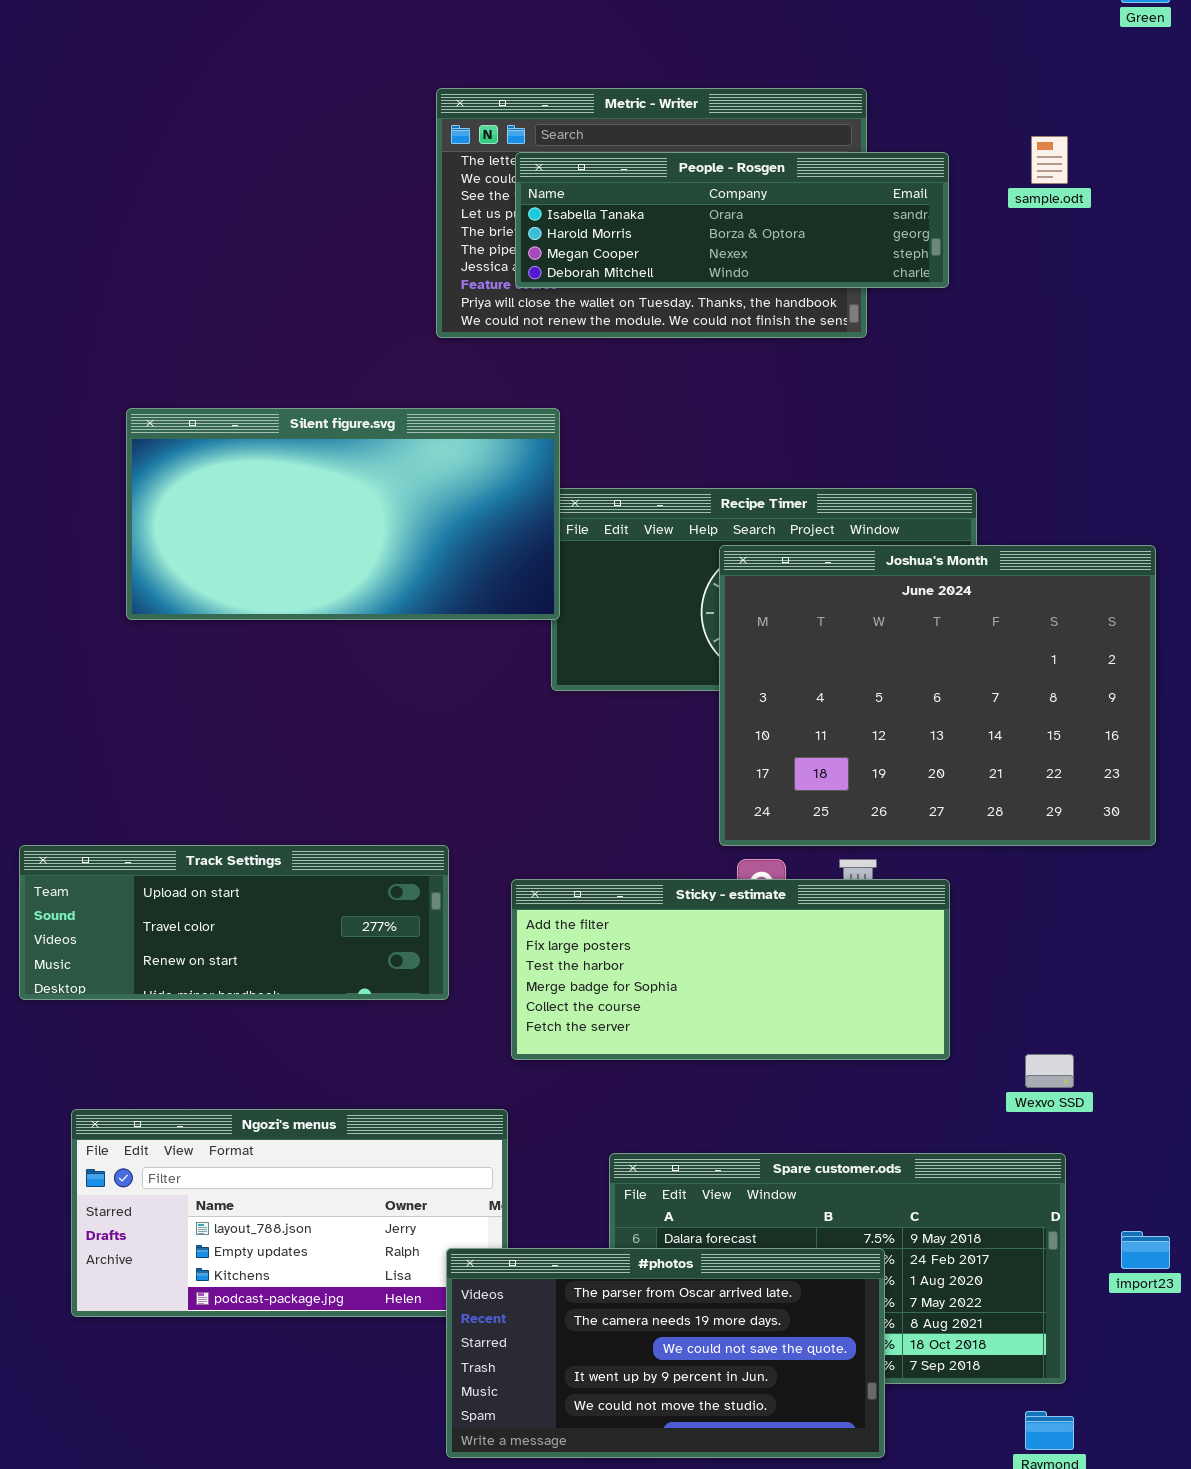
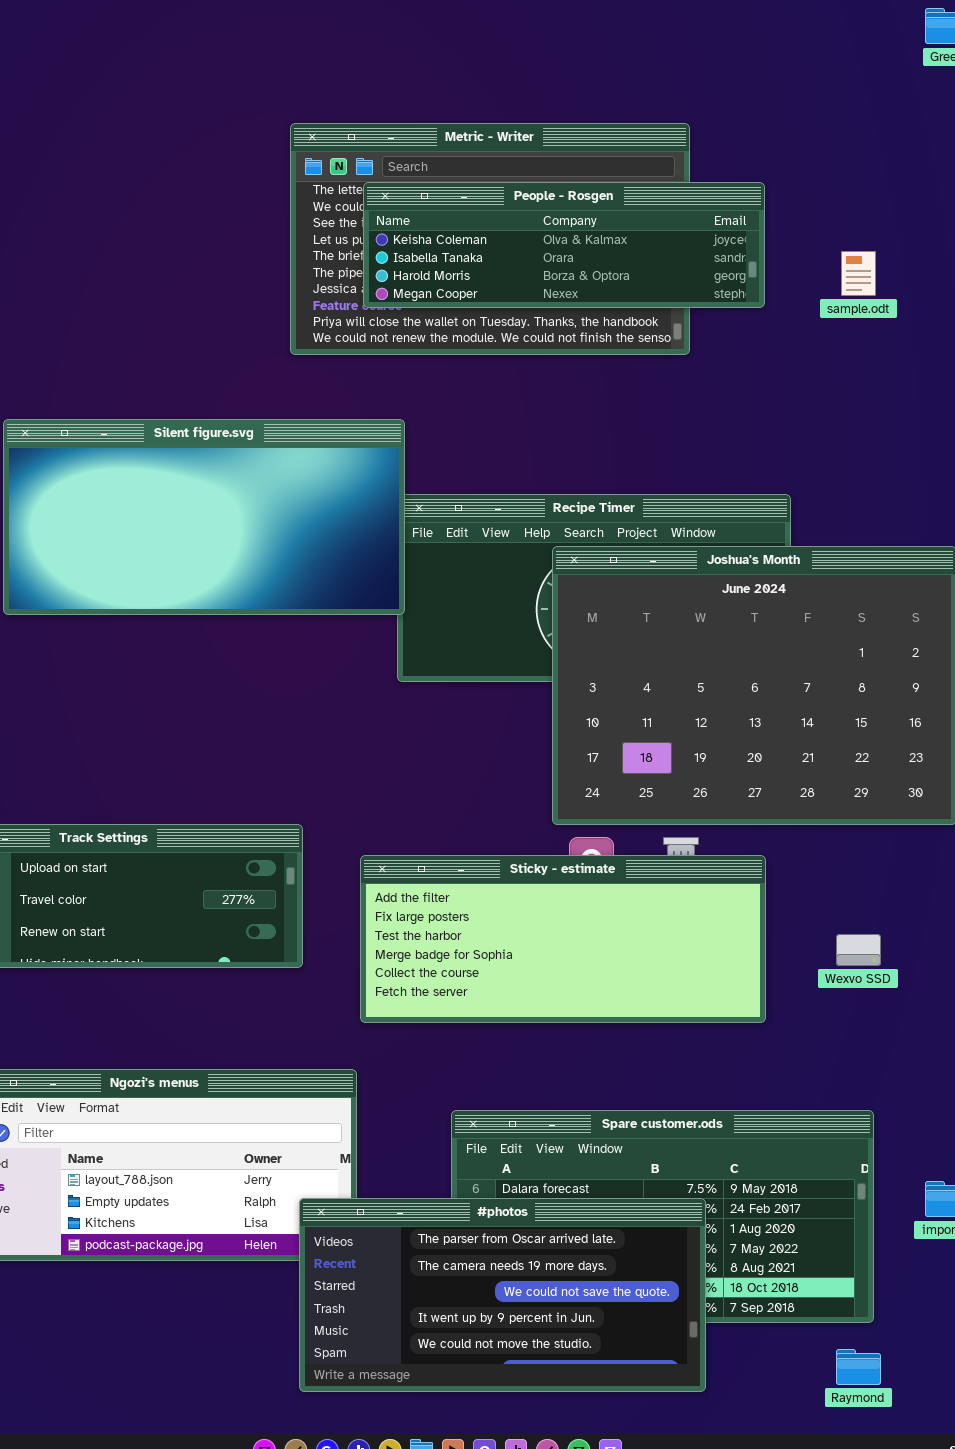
sample.odt: [1031,136,1068,184] -> [841,251,876,296], moved
People - Rosgen: [515,152,949,288] -> [363,182,765,308], scrolled up 1 row
Wexvo SSD: [1025,1054,1074,1088] -> [836,934,881,966], moved

